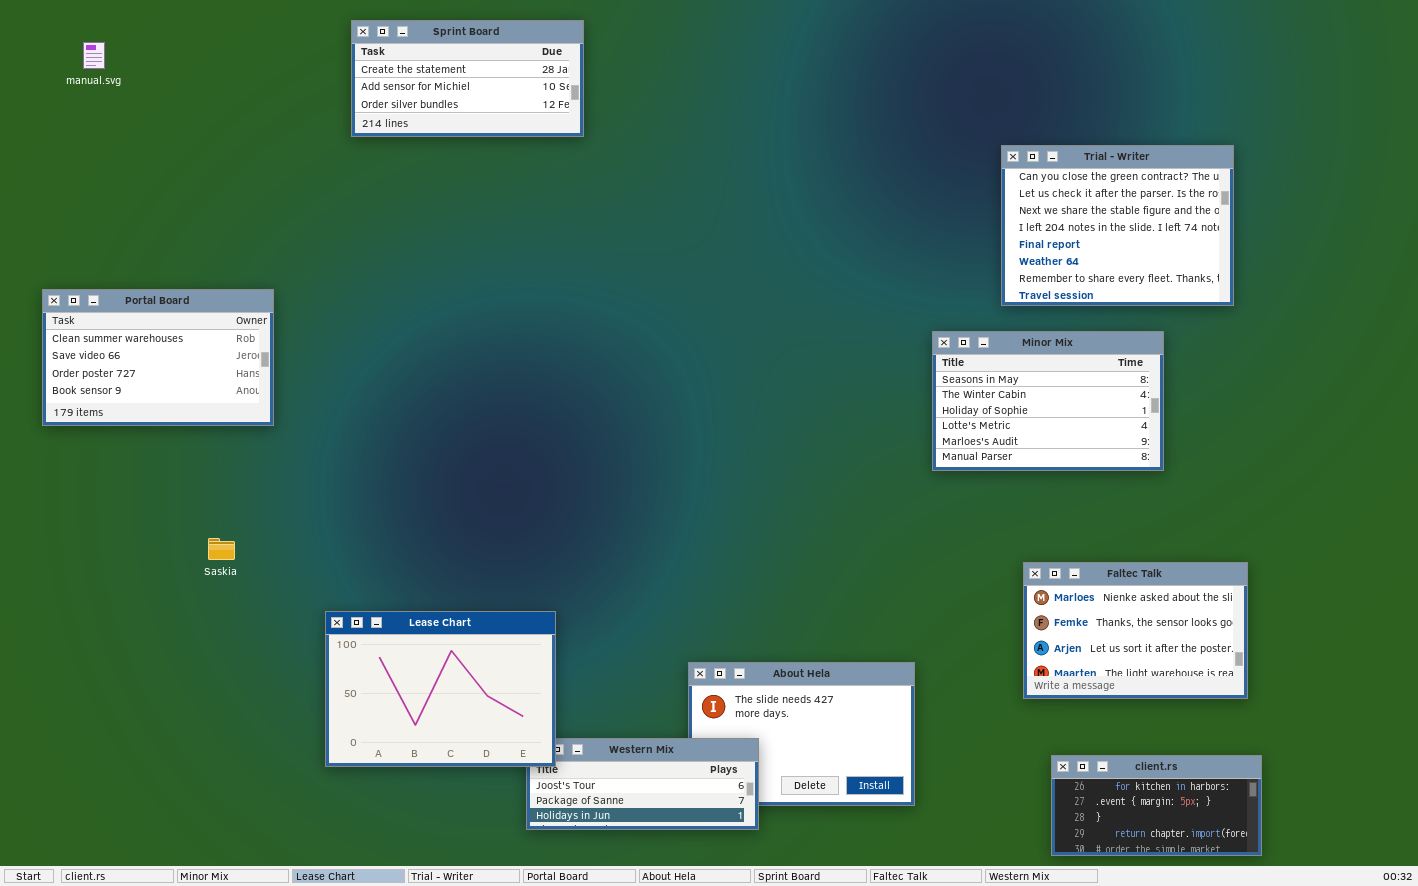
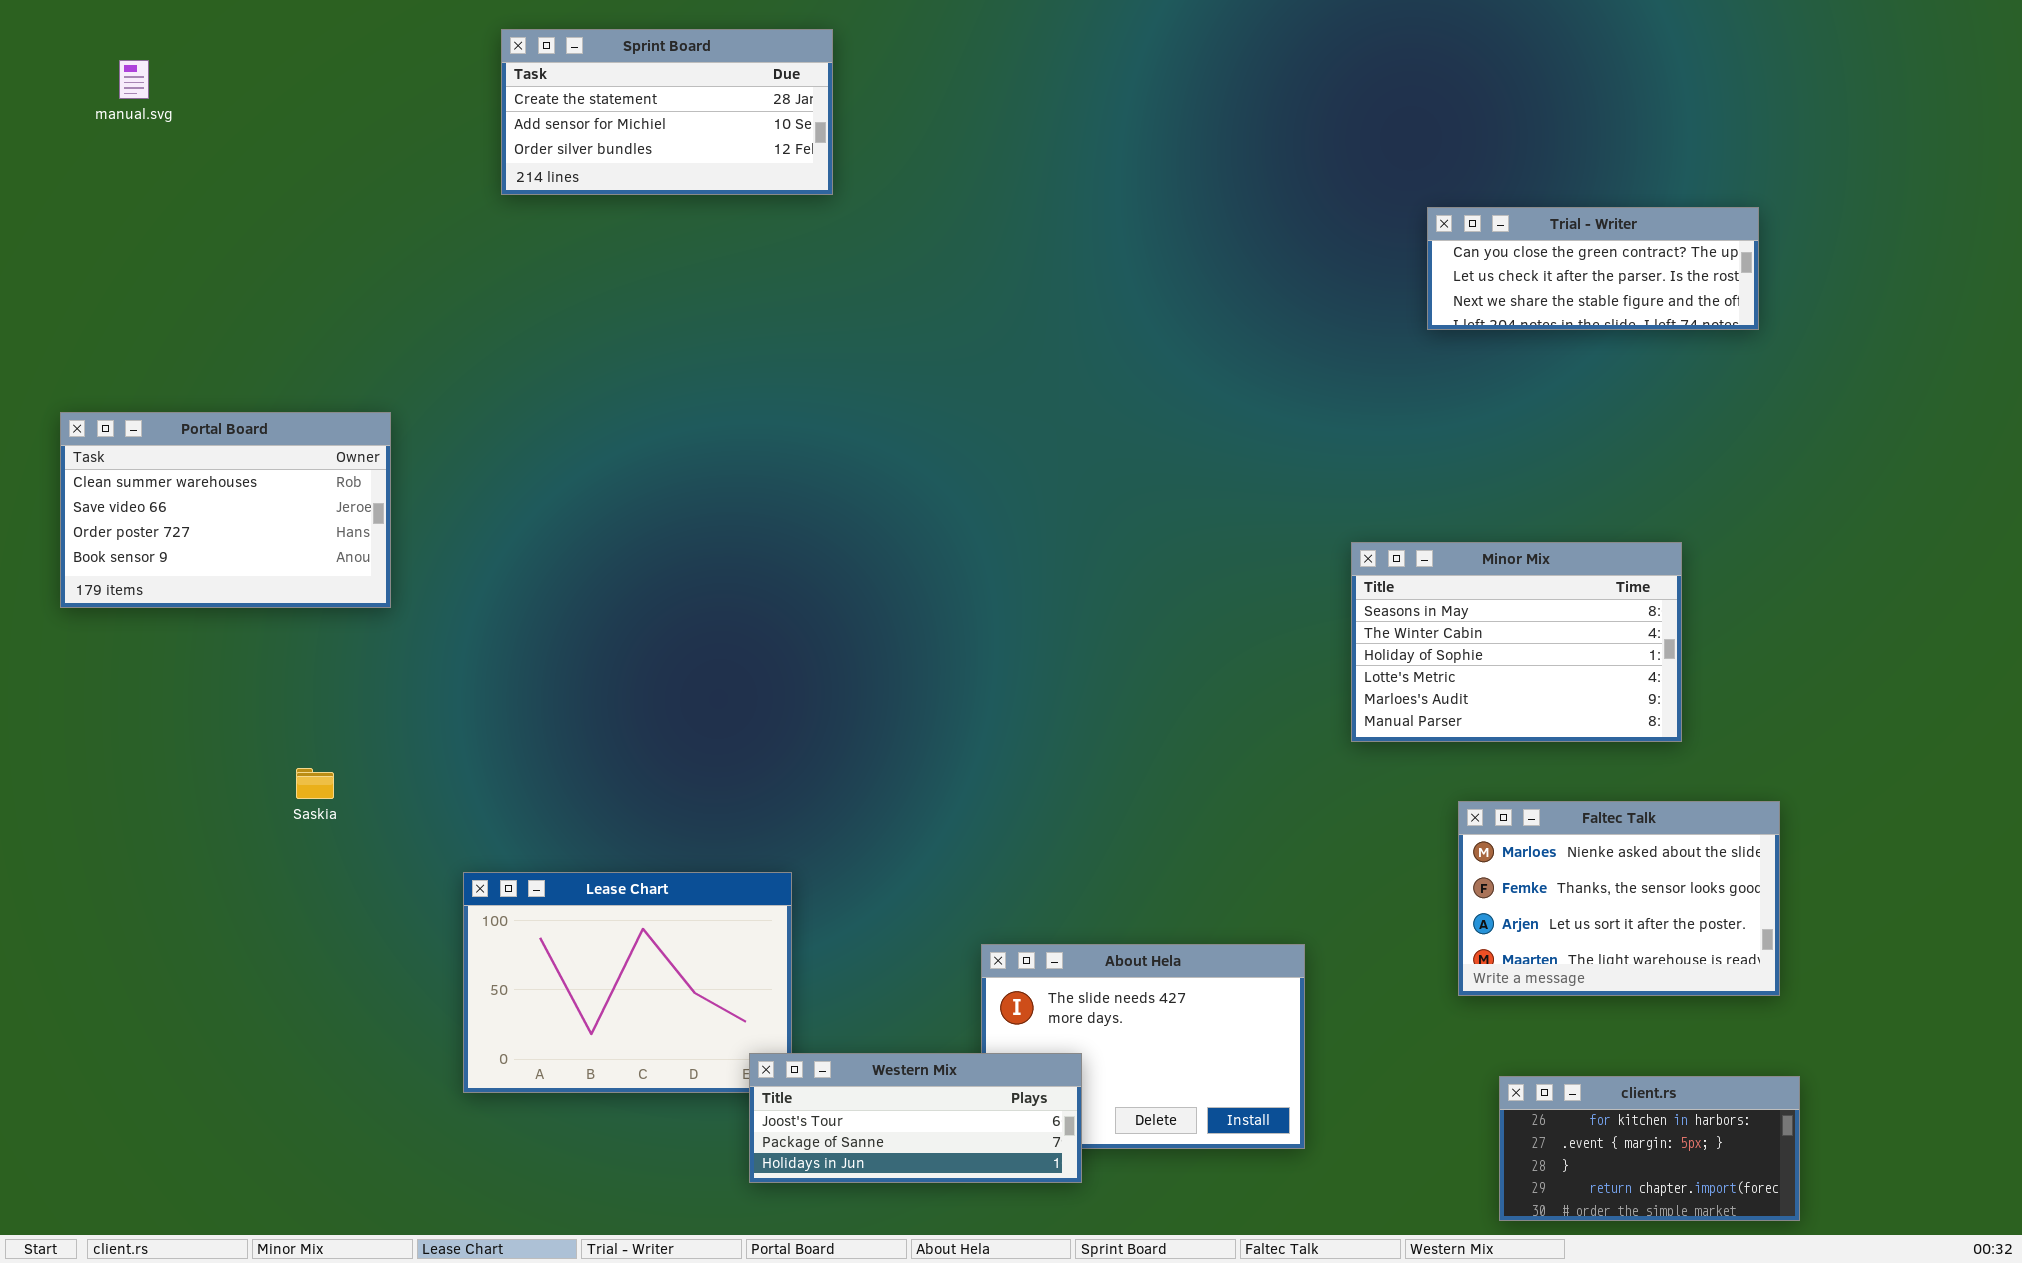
Trial - Writer: [1001,145,1234,306] -> [1427,207,1759,330], resized
Minor Mix: [932,331,1164,471] -> [1351,542,1682,742], moved
Western Mix: [526,738,759,830] -> [749,1053,1082,1183], raised

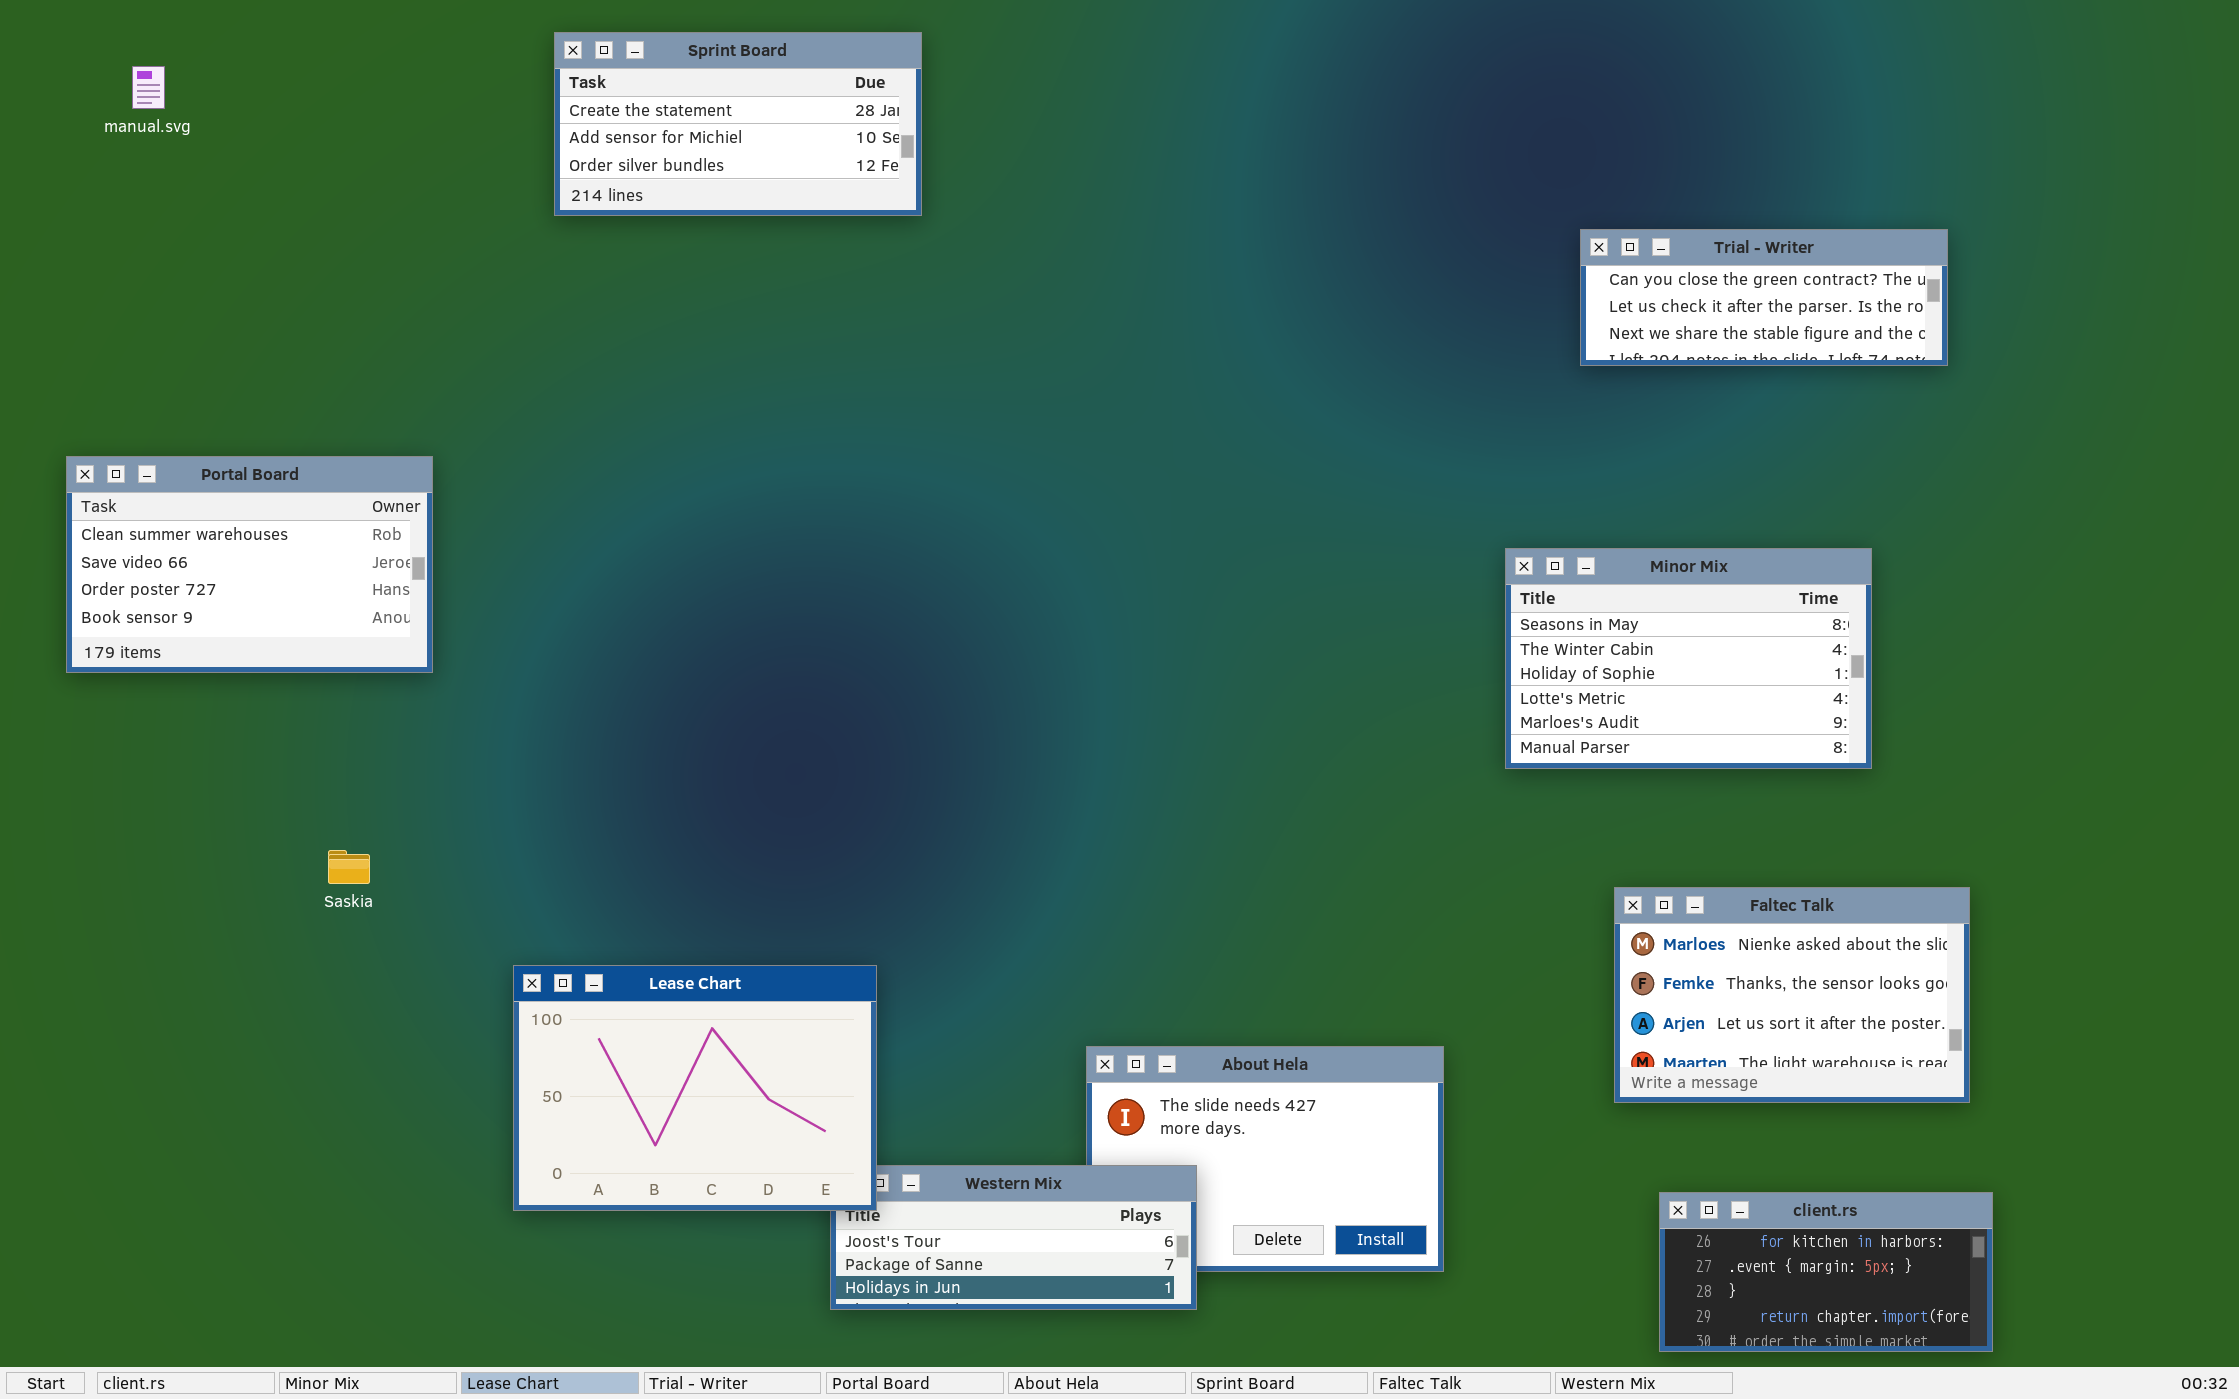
Minor Mix: [1351,542,1682,742] -> [1505,548,1872,769], moved
Lease Chart: [463,872,792,1093] -> [513,965,877,1211], raised

